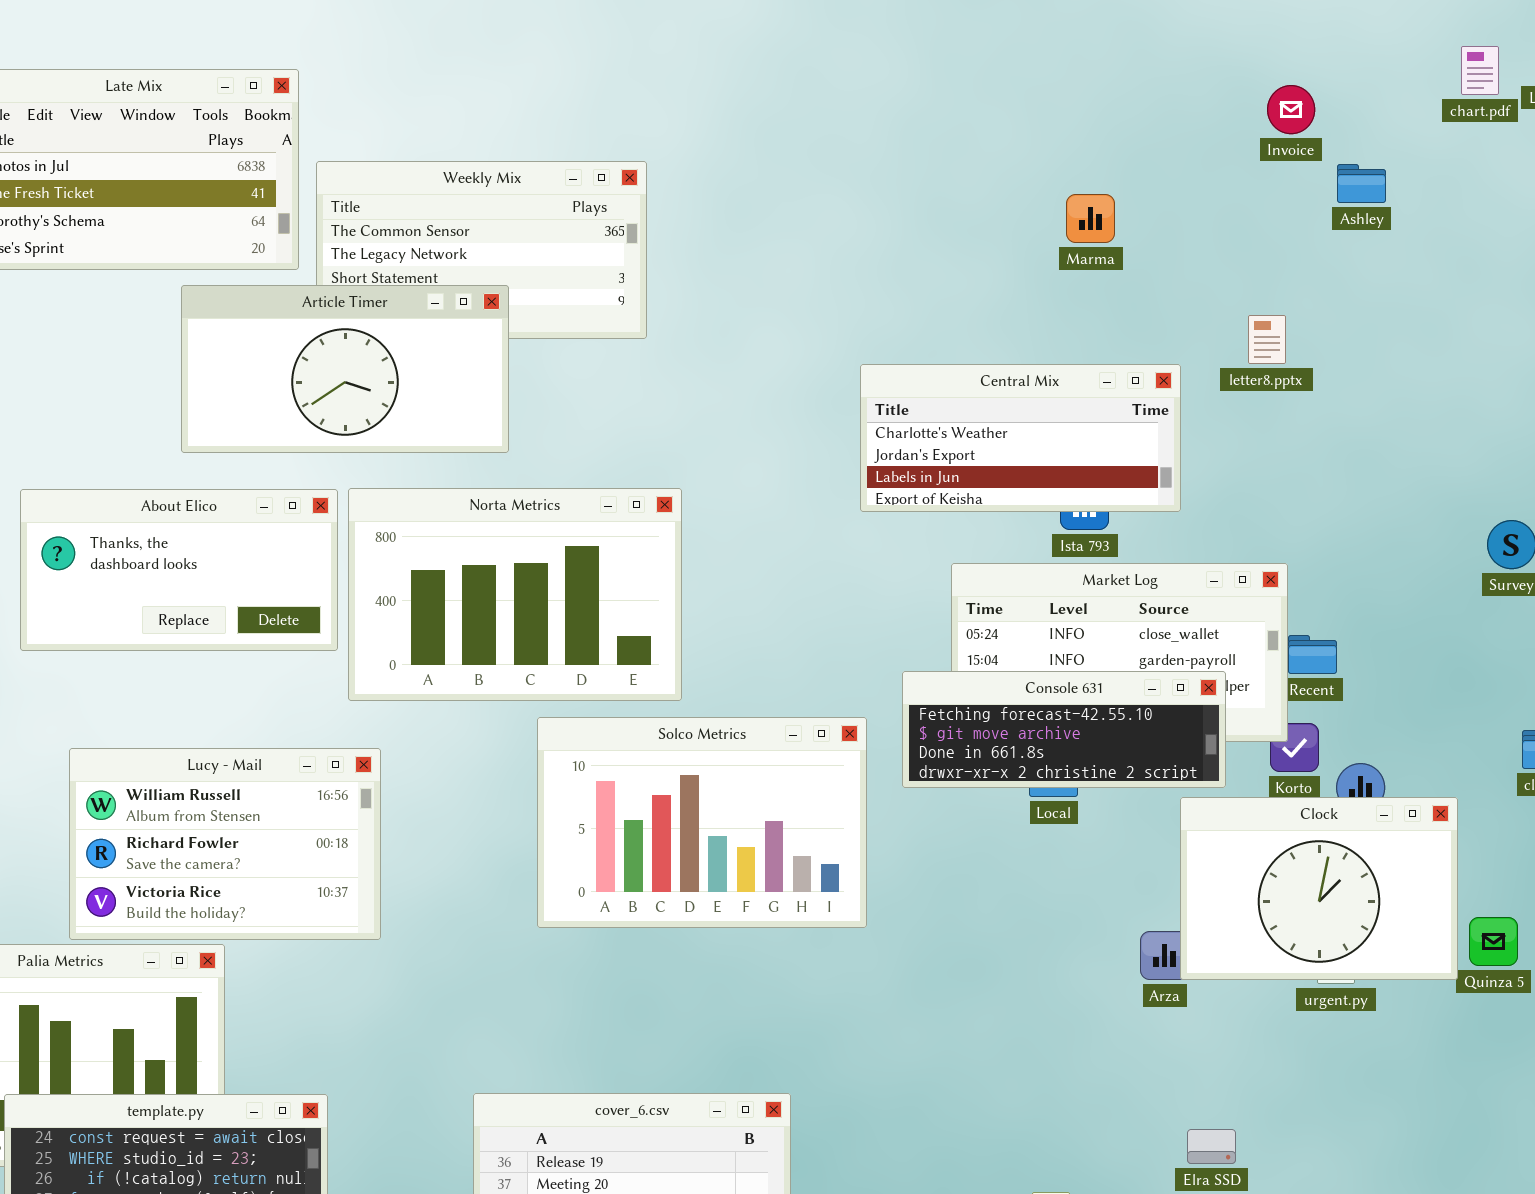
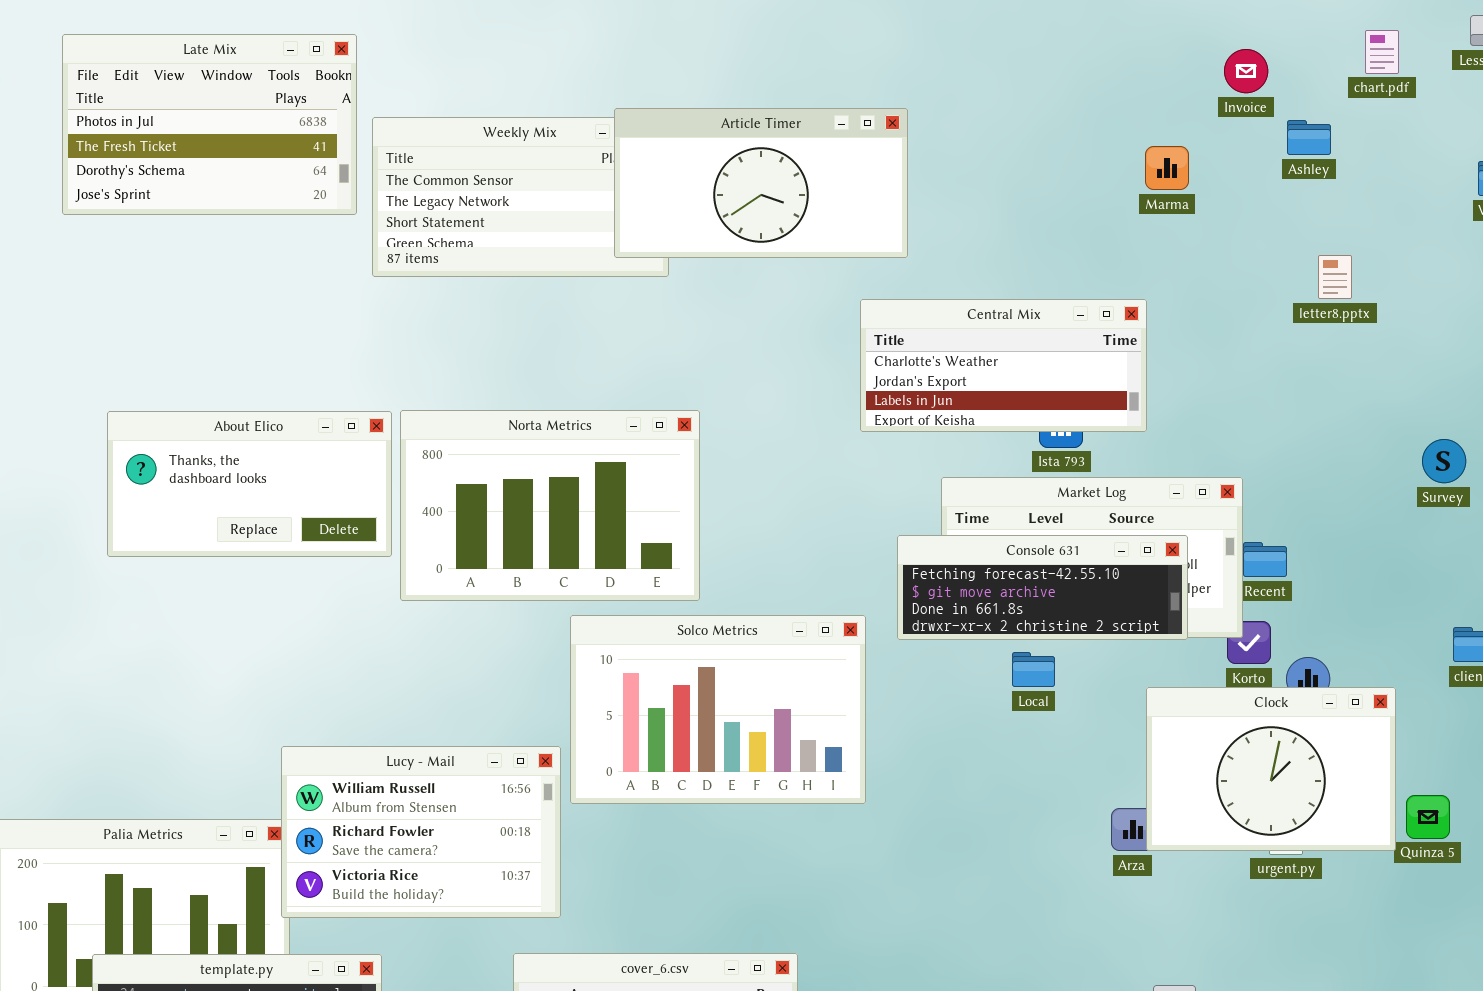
chart.pdf: [1461,46,1499,95] -> [1365,30,1399,74], moved
Marma: [1066,194,1115,243] -> [1145,146,1189,190], moved
Article Timer: [181,285,509,453] -> [614,108,908,258], moved
letter8.pptx: [1248,315,1286,364] -> [1318,255,1352,299], moved
Console 631: [902,671,1226,788] -> [897,535,1188,640], moved
Lucy - Mail: [69,748,381,940] -> [281,746,561,918], moved

